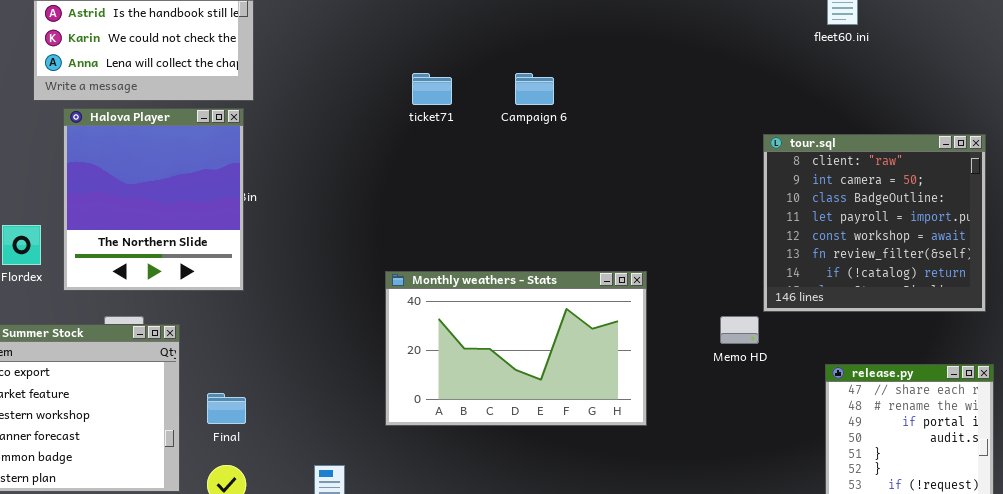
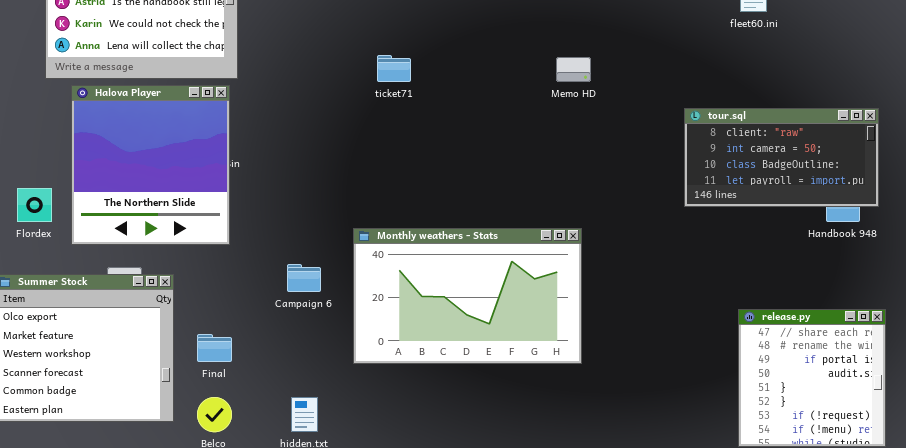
Campaign 6: [515,73,554,105] -> [287,264,321,292], moved
tour.sql: [763,134,986,312] -> [684,108,879,207], resized
Memo HD: [720,316,759,344] -> [556,57,591,82], moved

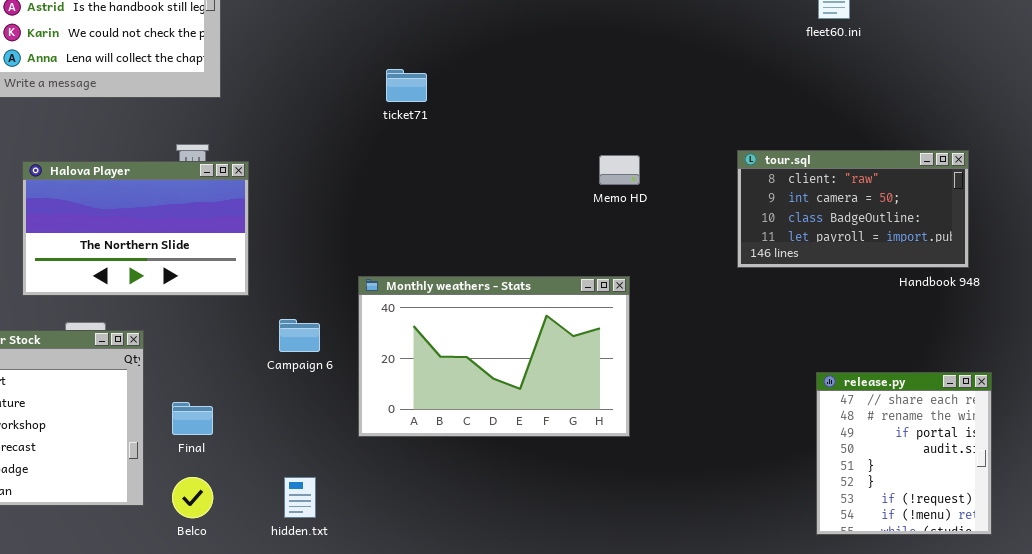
Memo HD: [556,57,591,82] -> [599,155,640,185], moved
Halova Player: [71,85,230,245] -> [22,161,249,296], resized
tour.sql: [684,108,879,207] -> [737,150,969,268], moved

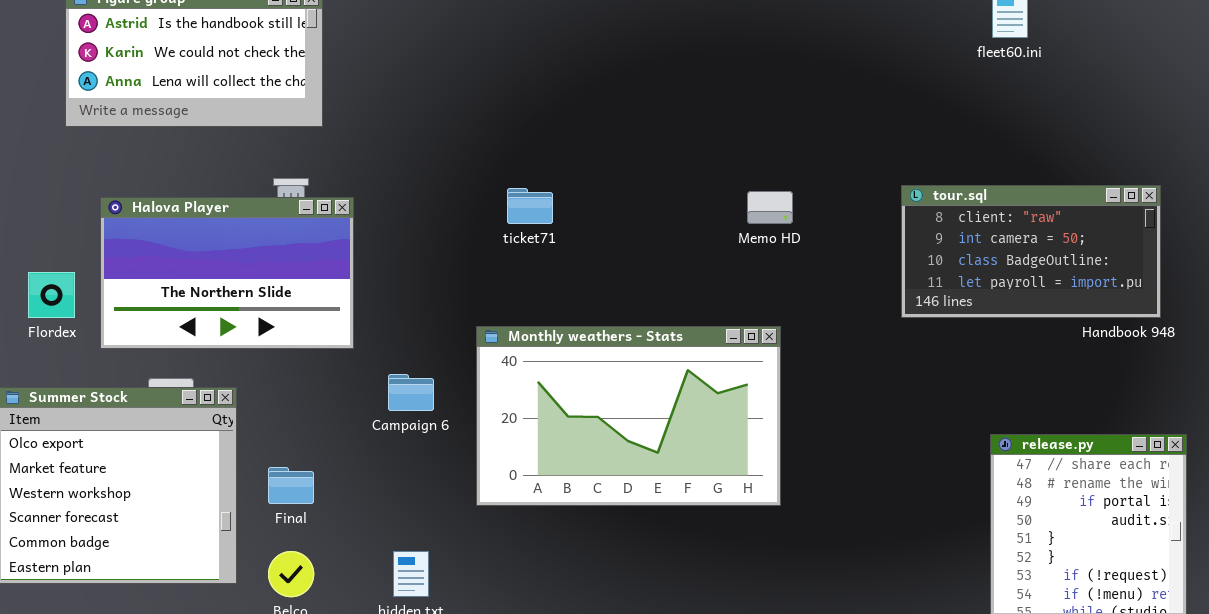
ticket71: [386,69,427,102] -> [507,188,553,224], moved

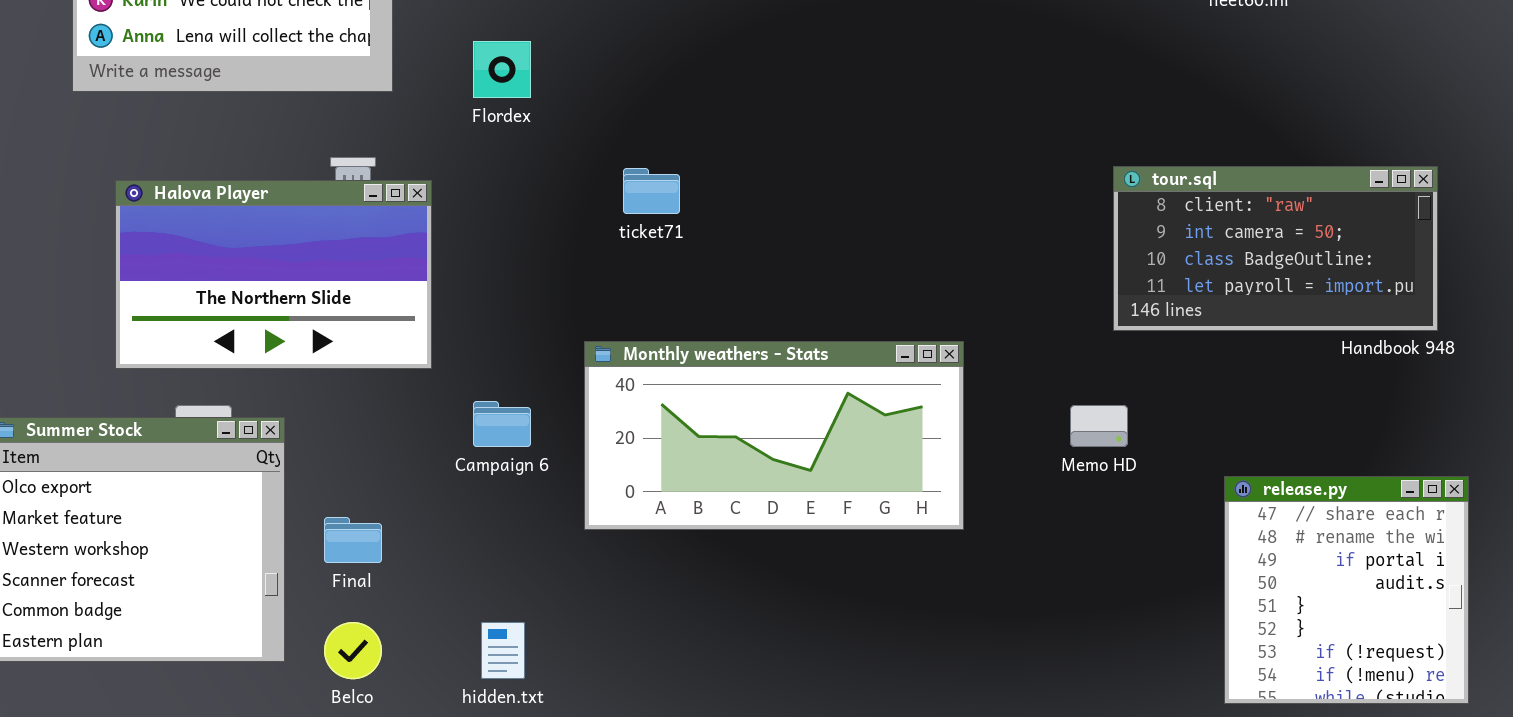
Memo HD: [747,191,793,224] -> [1070,405,1128,447], moved
Flordex: [28,272,75,318] -> [473,41,531,98], moved
Monthly weathers - Stats: [476,326,781,506] -> [584,341,964,530], resized

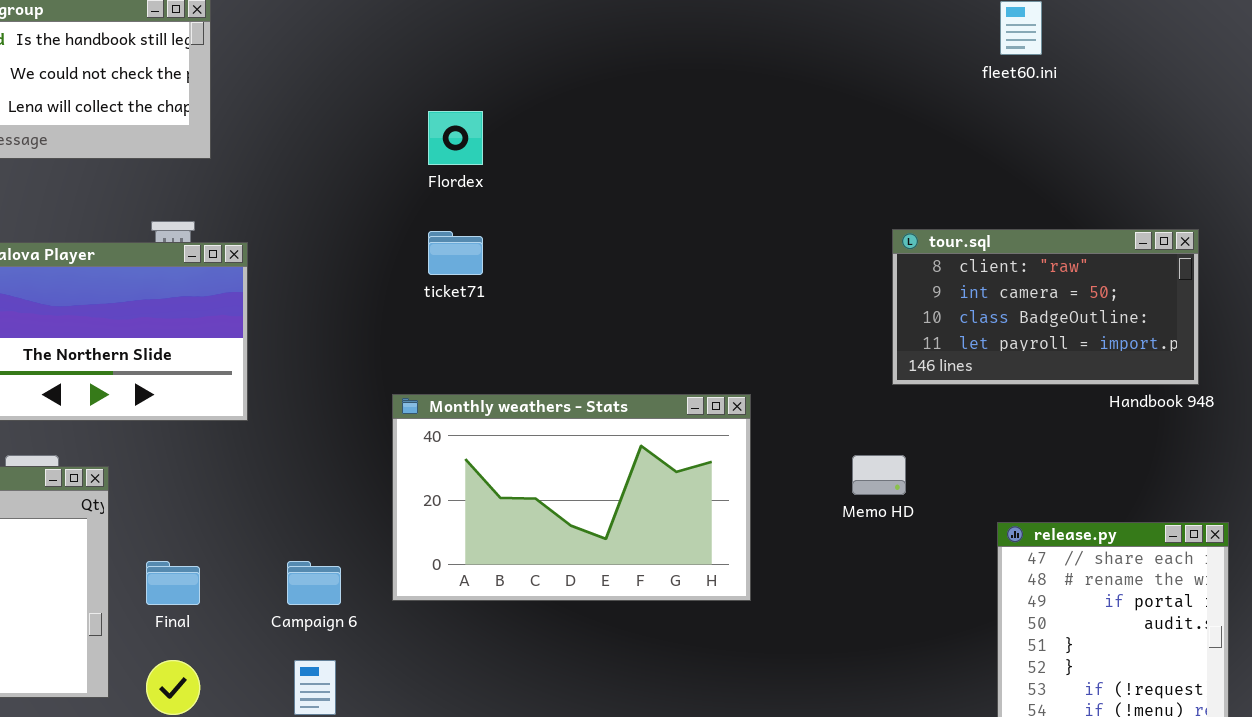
Flordex: [473,41,531,98] -> [428,111,483,165], moved
Monthly weathers - Stats: [584,341,964,530] -> [392,394,751,601], resized
Campaign 6: [473,401,531,447] -> [287,561,341,605], moved

